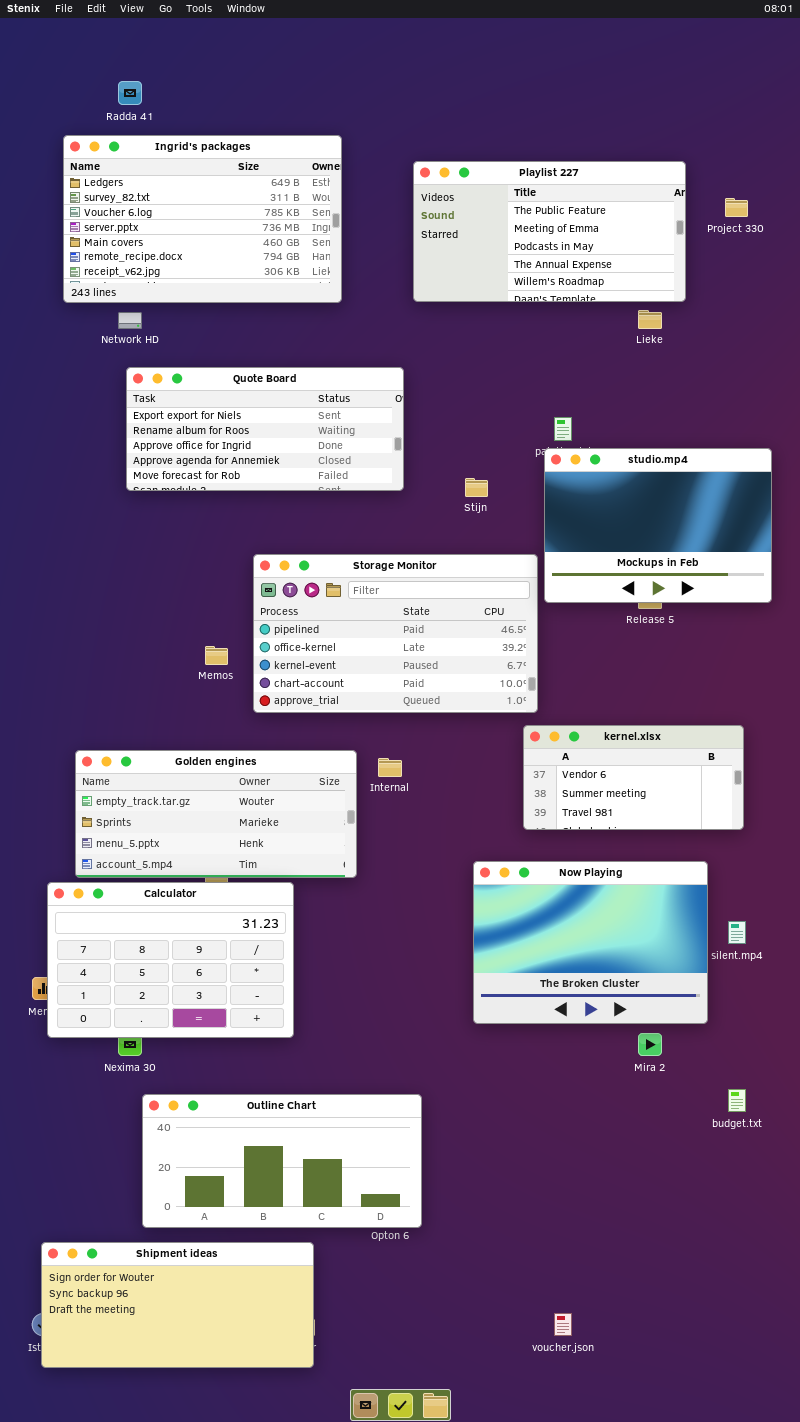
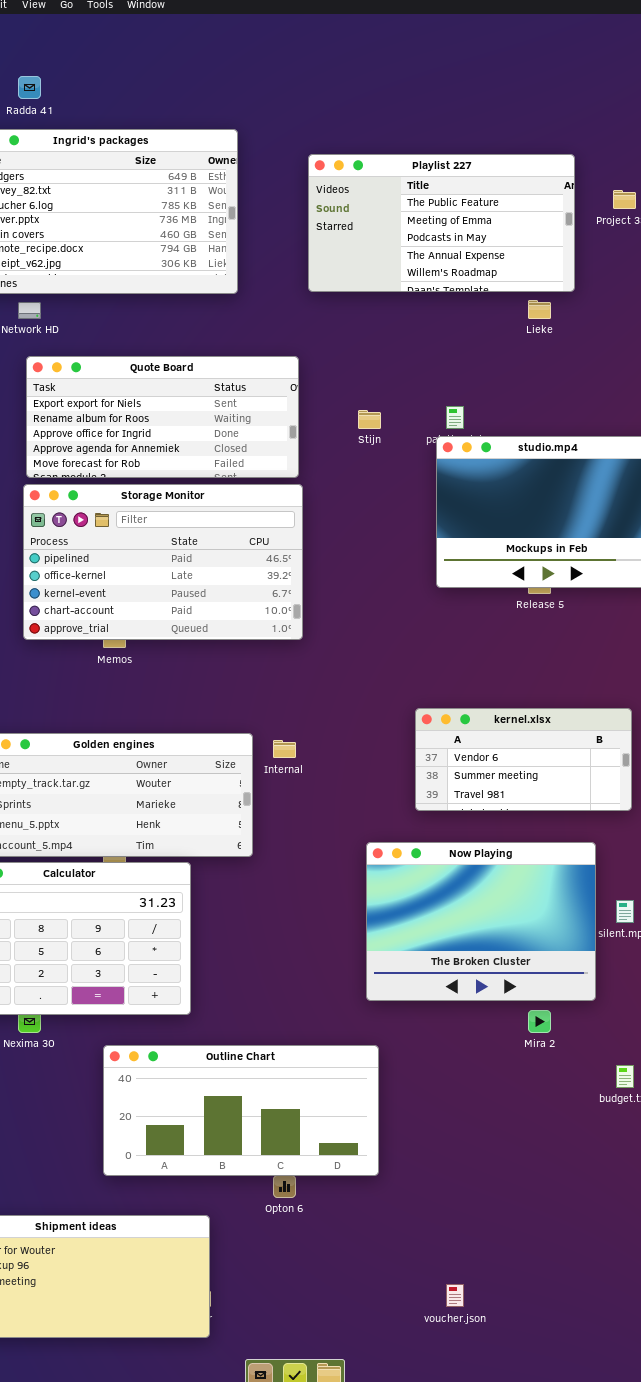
Stijn: [465,478,488,497] -> [358,410,381,429], moved
Storage Monitor: [253,554,538,713] -> [23,484,303,640], moved
Outline Chart: [142,1094,422,1228] -> [103,1045,379,1176], moved

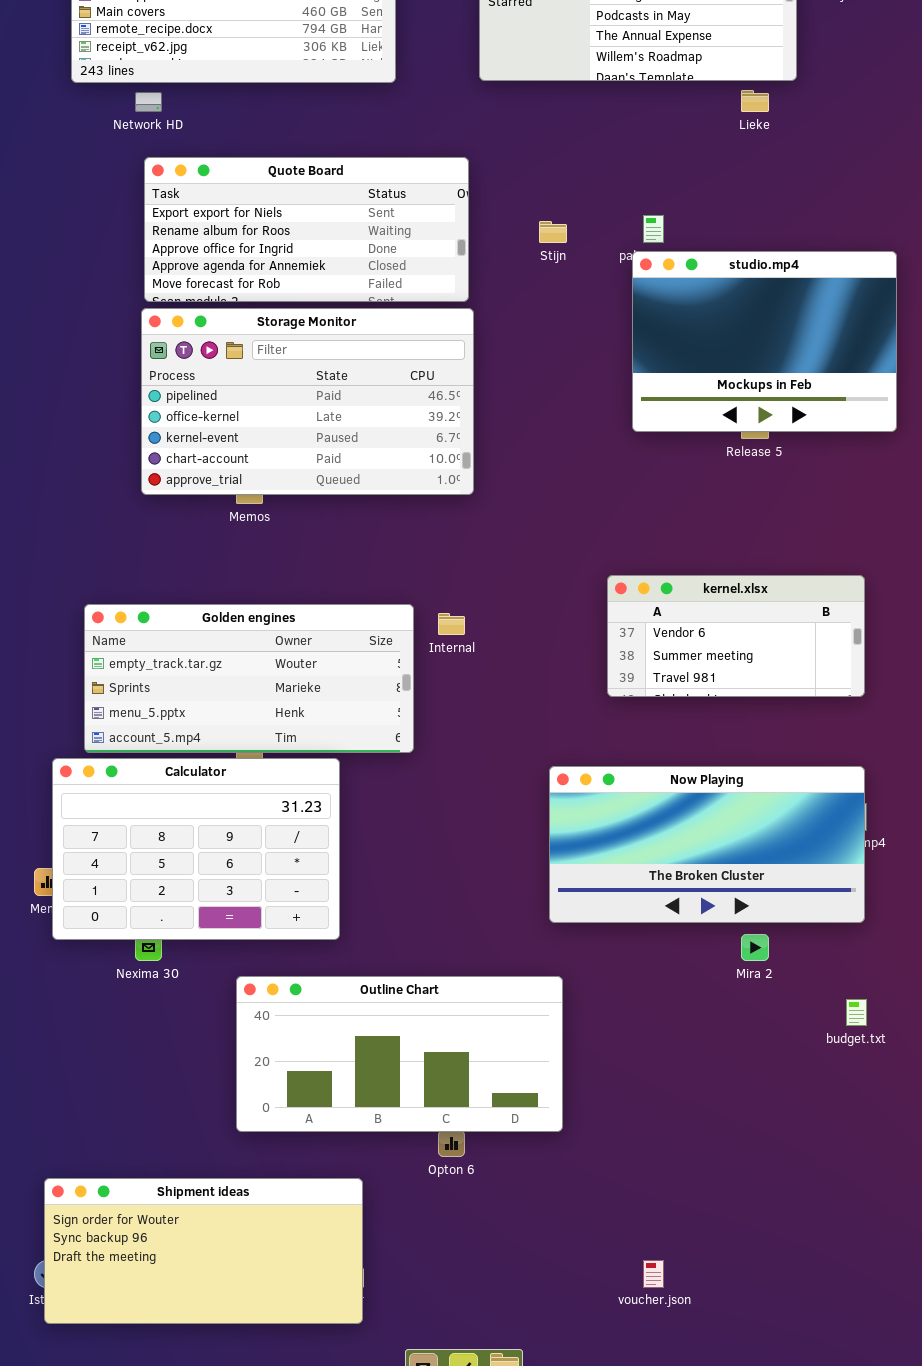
Now Playing: [366,842,596,1001] -> [549,766,865,923], resized

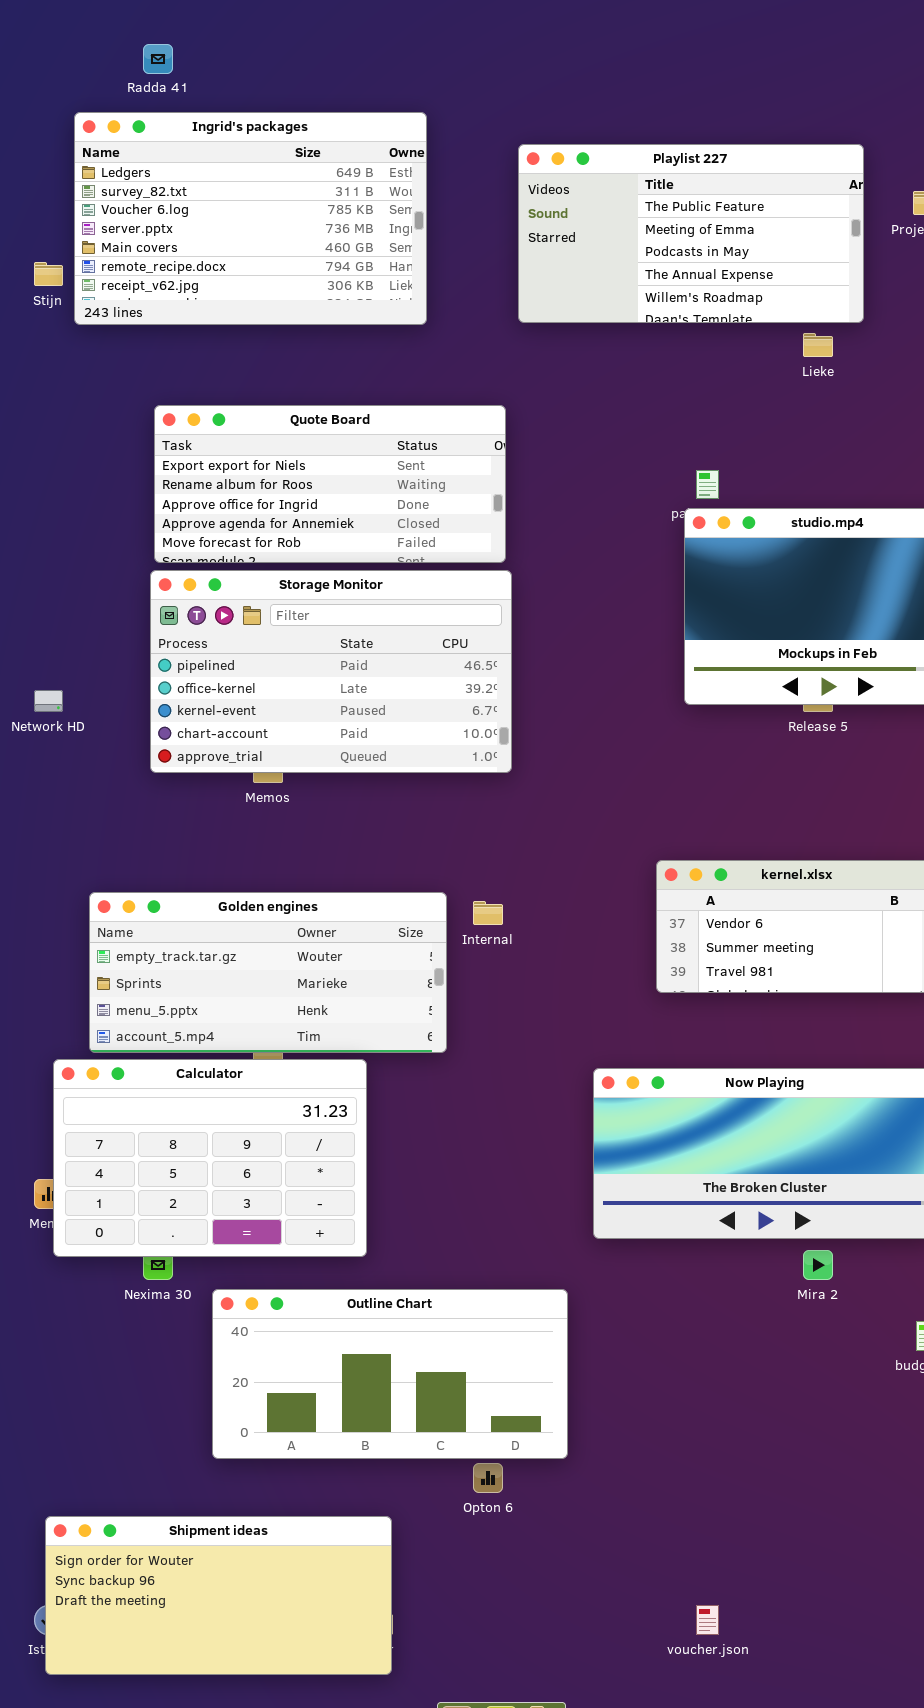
Network HD: [135,92,162,112] -> [34,690,63,712], moved
Stijn: [539,221,567,243] -> [34,262,63,286], moved
Outline Chart: [236,976,563,1132] -> [212,1289,568,1459], moved

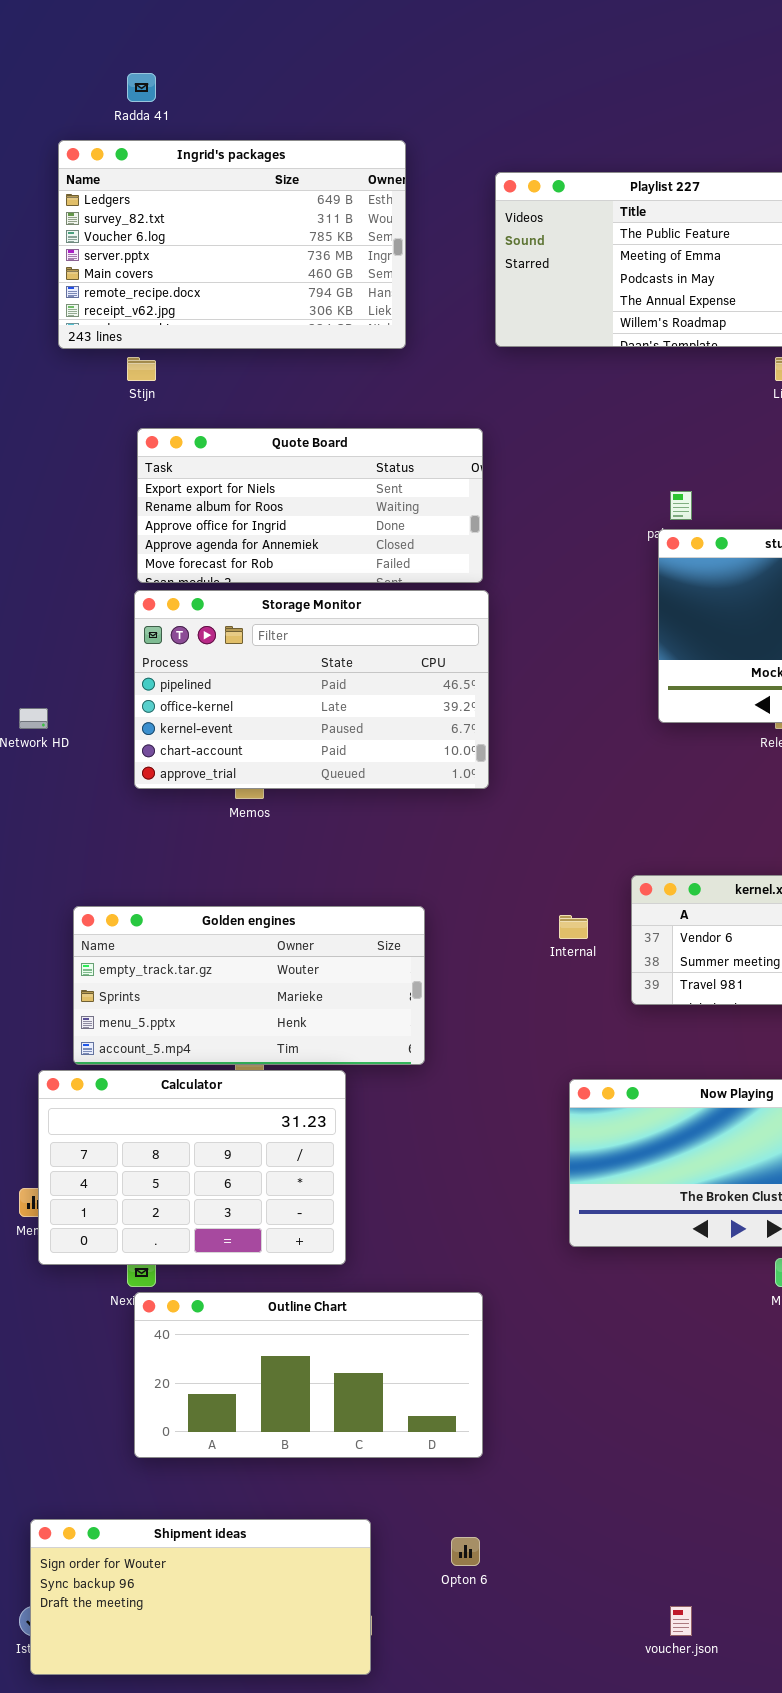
Stijn: [34,262,63,286] -> [127,357,156,381], moved
Internal: [473,901,503,925] -> [559,915,588,939], moved
Outline Chart: [212,1289,568,1459] -> [134,1292,483,1458], moved
Opton 6: [473,1463,503,1493] -> [451,1537,480,1566], moved

